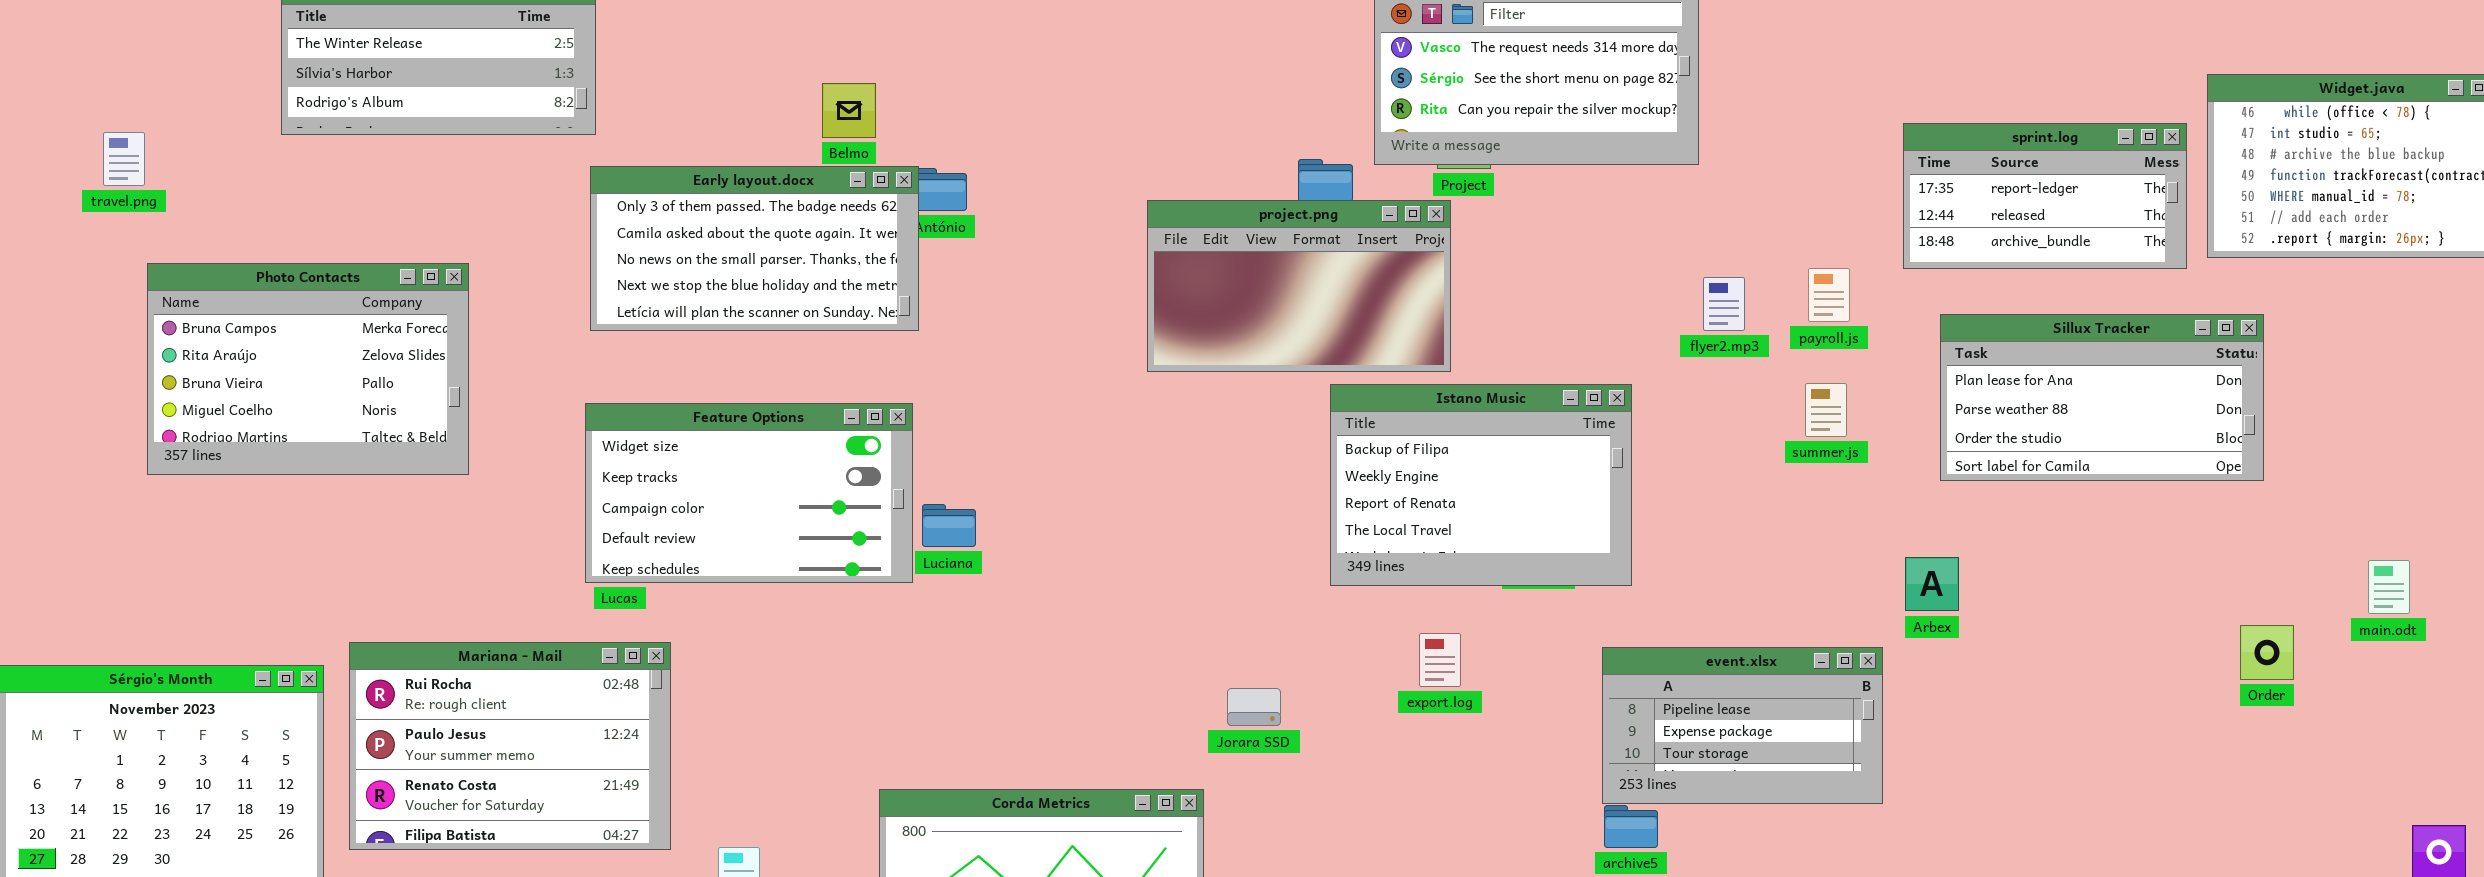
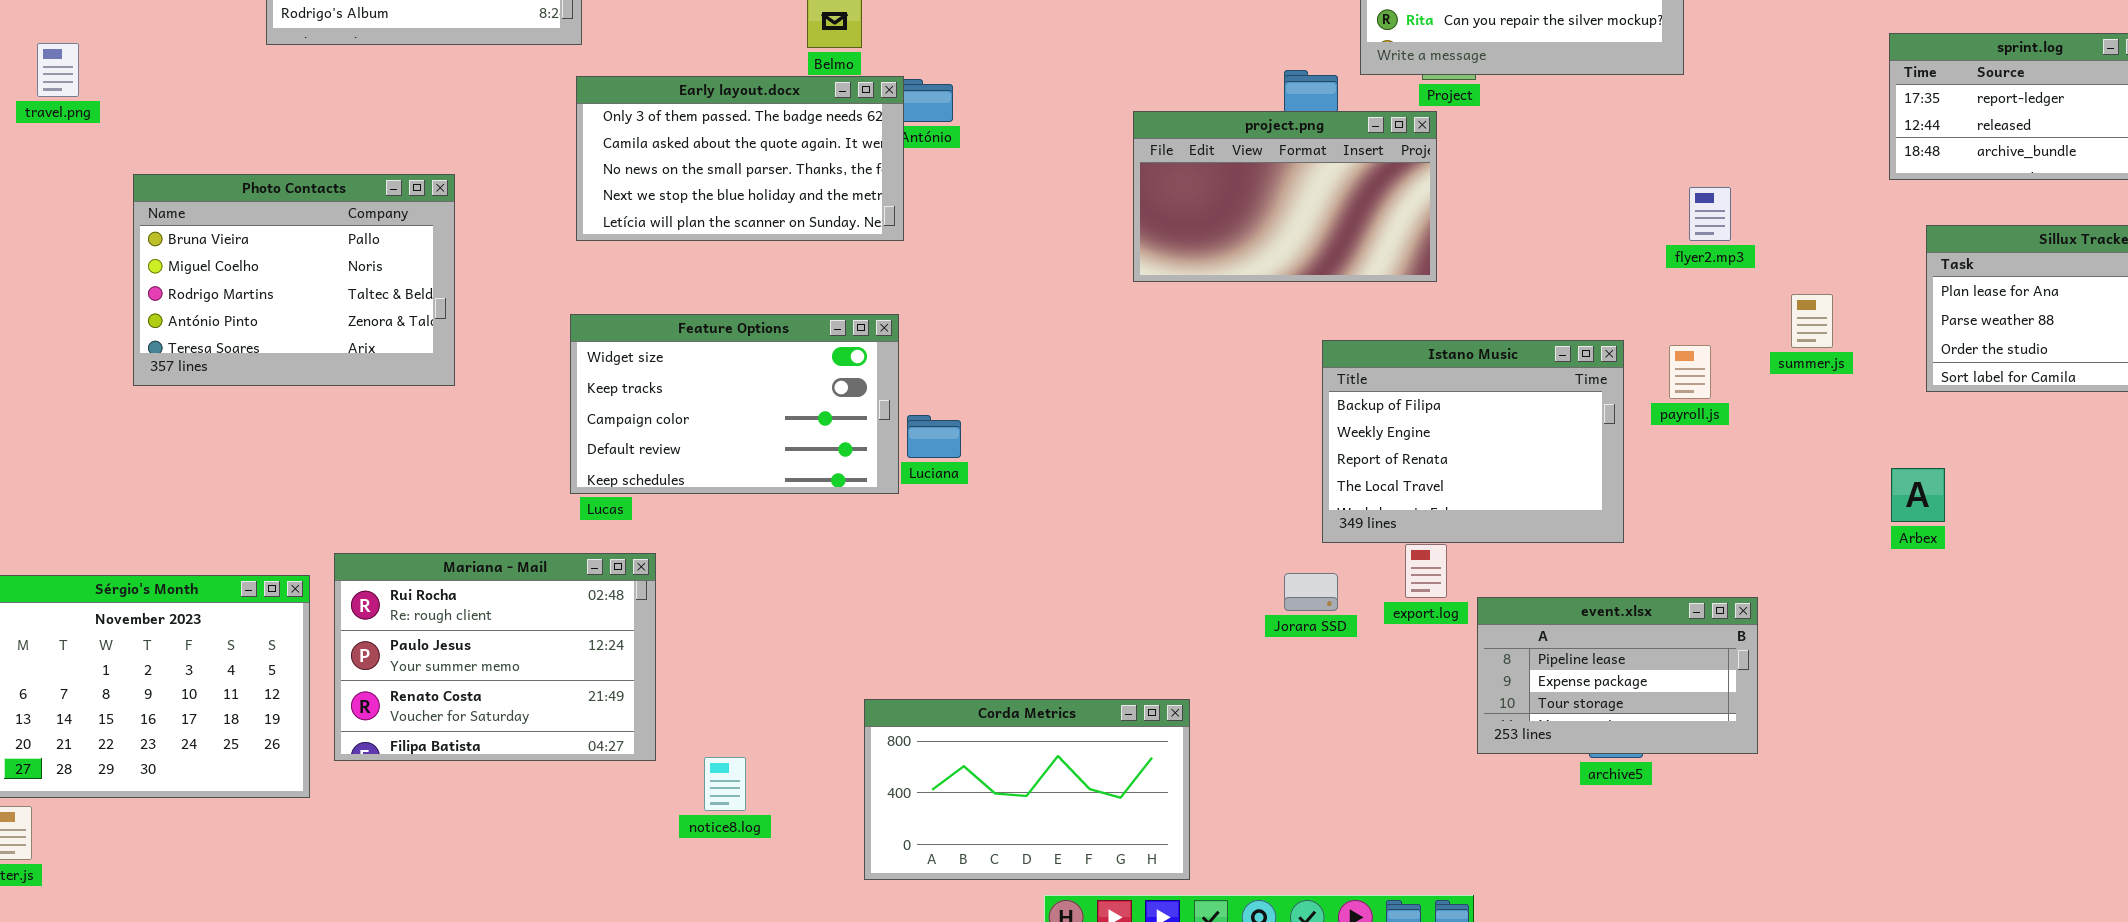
travel.png: [103,132,145,186] -> [37,43,79,97], moved
Photo Contacts: [147,263,469,475] -> [133,174,455,386], scrolled down 2 rows
payroll.js: [1808,268,1850,322] -> [1669,345,1711,399], moved
Istano Music: [1330,384,1632,586] -> [1322,340,1624,543], moved
event.xlsx: [1602,647,1883,804] -> [1477,597,1758,754], moved
Jorara SSD: [1227,688,1281,726] -> [1284,573,1338,611], moved

